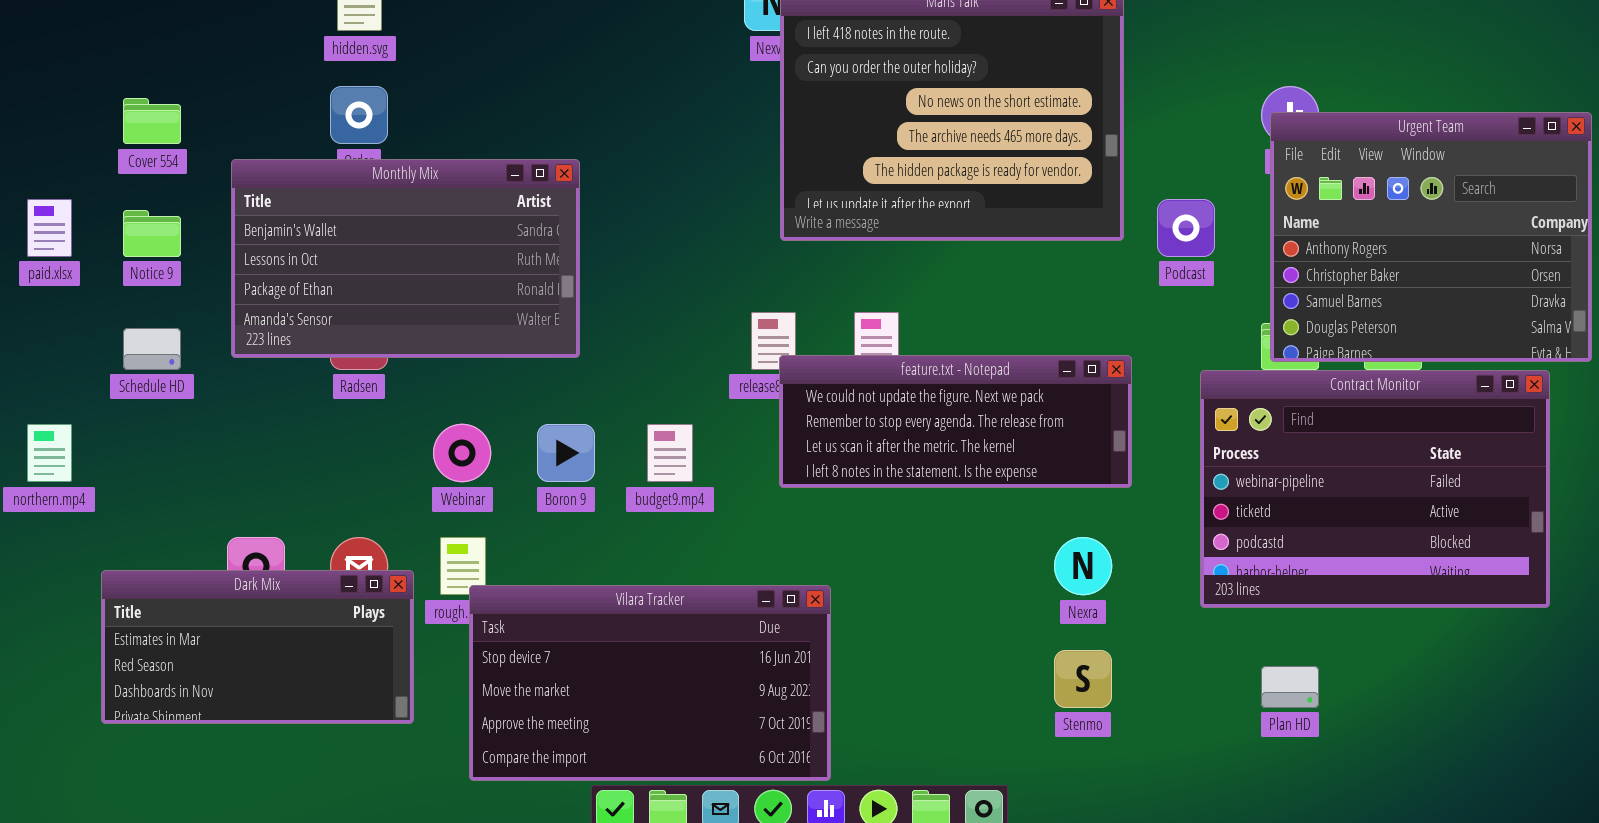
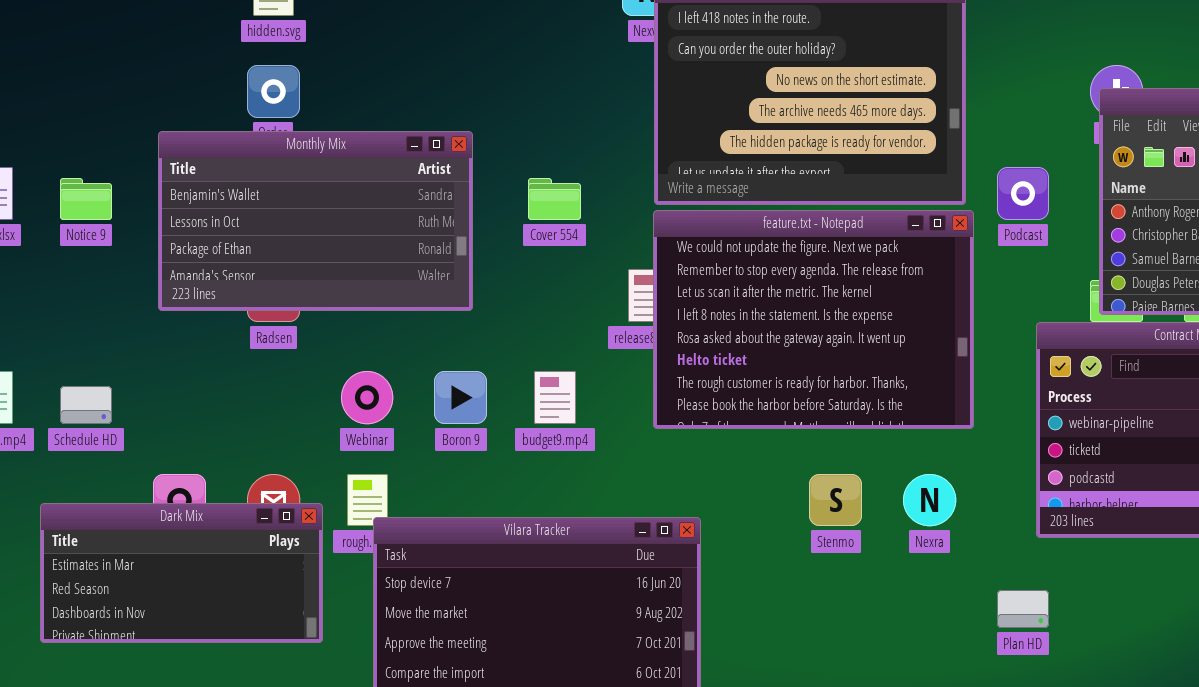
Cover 554: [123,98,181,144] -> [528,178,581,220], moved
Schedule HD: [123,328,181,370] -> [60,386,112,424], moved
feature.txt - Notepad: [779,355,1132,488] -> [653,210,974,429], resized
Stenmo: [1054,650,1112,708] -> [809,474,862,526], moved
Plan HD: [1261,666,1319,708] -> [997,590,1049,628], moved

